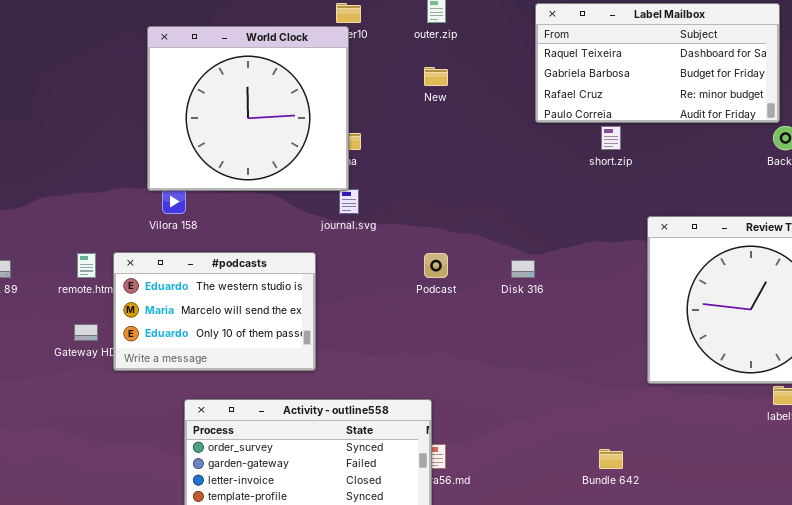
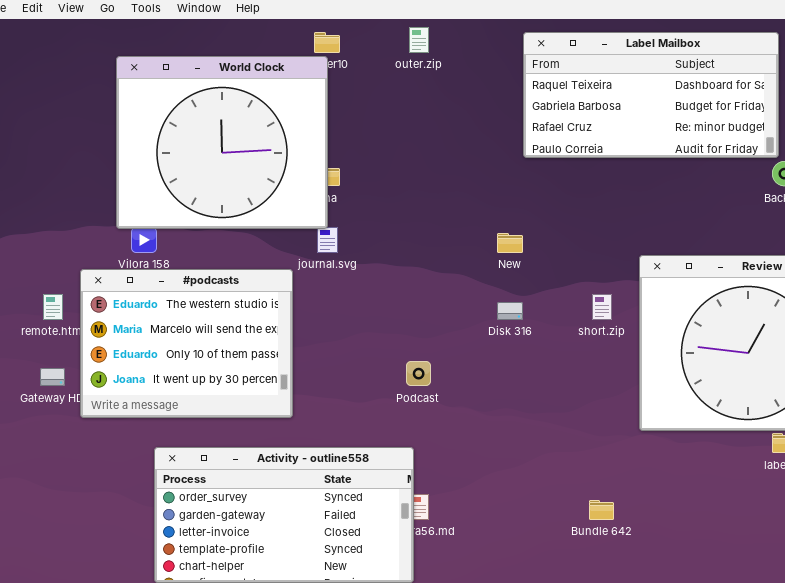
New: [424,67,448,86] -> [497,233,523,253], moved
short.zip: [601,126,621,150] -> [592,294,612,320], moved
#podcasts: [113,252,316,371] -> [80,269,293,418], resized
Podcast: [424,253,448,278] -> [406,361,431,386], moved

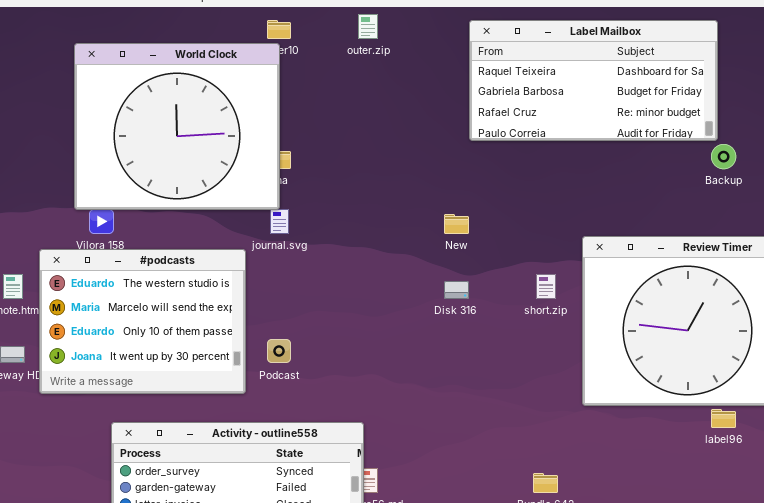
Podcast: [406,361,431,386] -> [267,339,291,363], moved

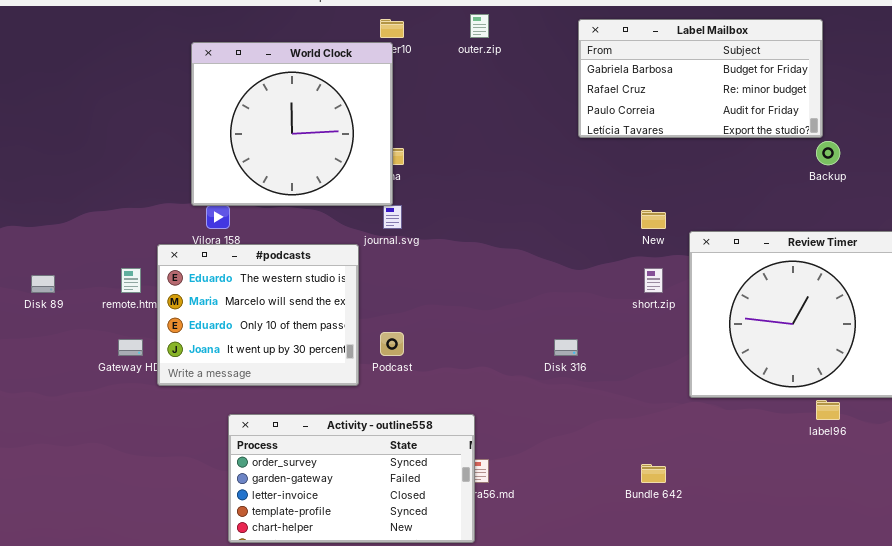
Label Mailbox: [469,20,718,141] -> [578,19,823,138], scrolled down 1 row
New: [444,214,469,234] -> [641,210,666,229], moved
Disk 316: [444,281,469,299] -> [554,339,578,356], moved

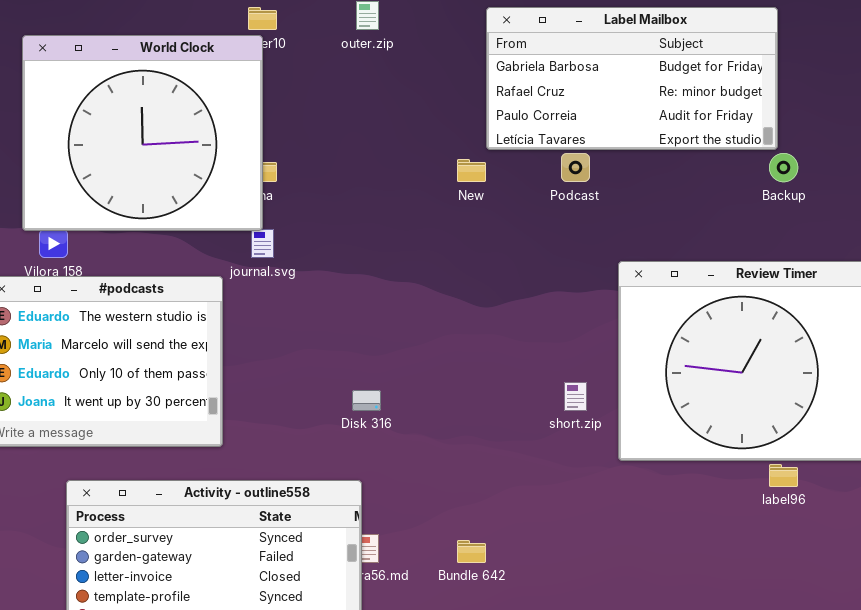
New: [641,210,666,229] -> [457,159,486,182], moved
short.zip: [644,268,663,293] -> [564,382,587,411], moved
Podcast: [380,332,404,356] -> [561,153,590,182], moved
Disk 316: [554,339,578,356] -> [352,390,381,411], moved
Bundle 642: [641,464,666,483] -> [457,540,486,563], moved

